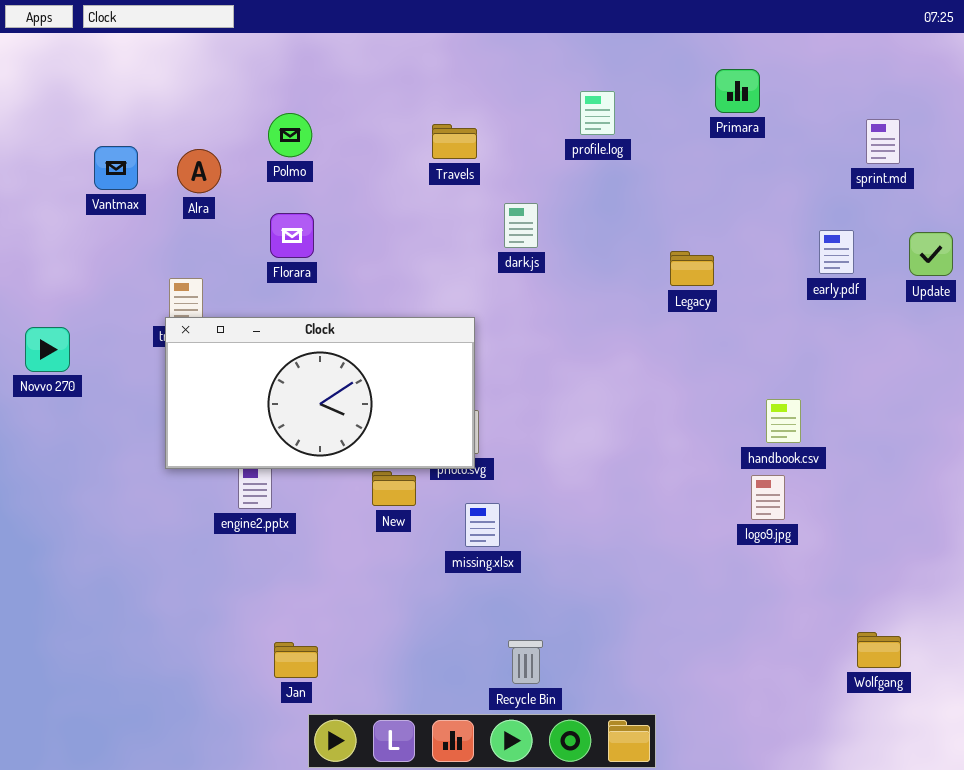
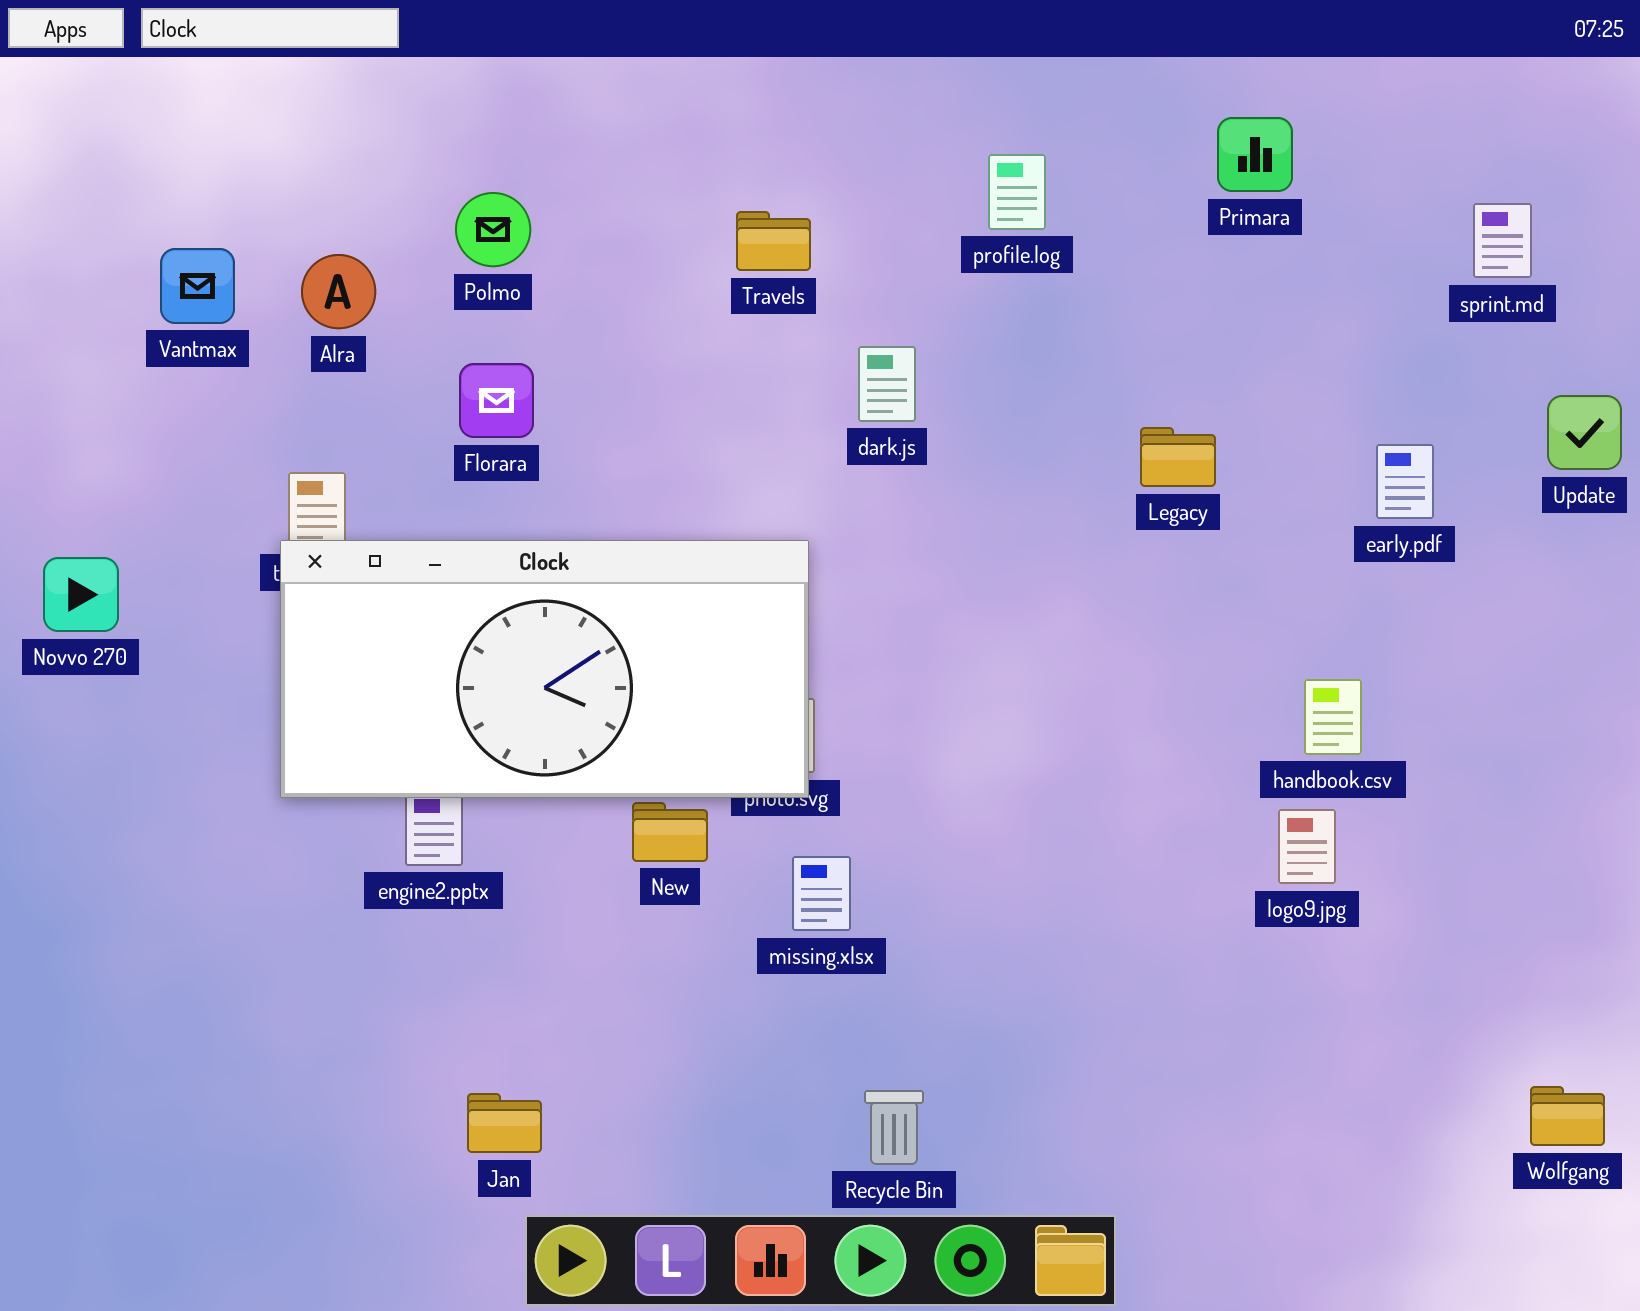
early.pdf: [819,230,854,274] -> [1376,444,1434,519], moved
Wolfgang: [857,632,901,668] -> [1530,1086,1605,1146], moved

